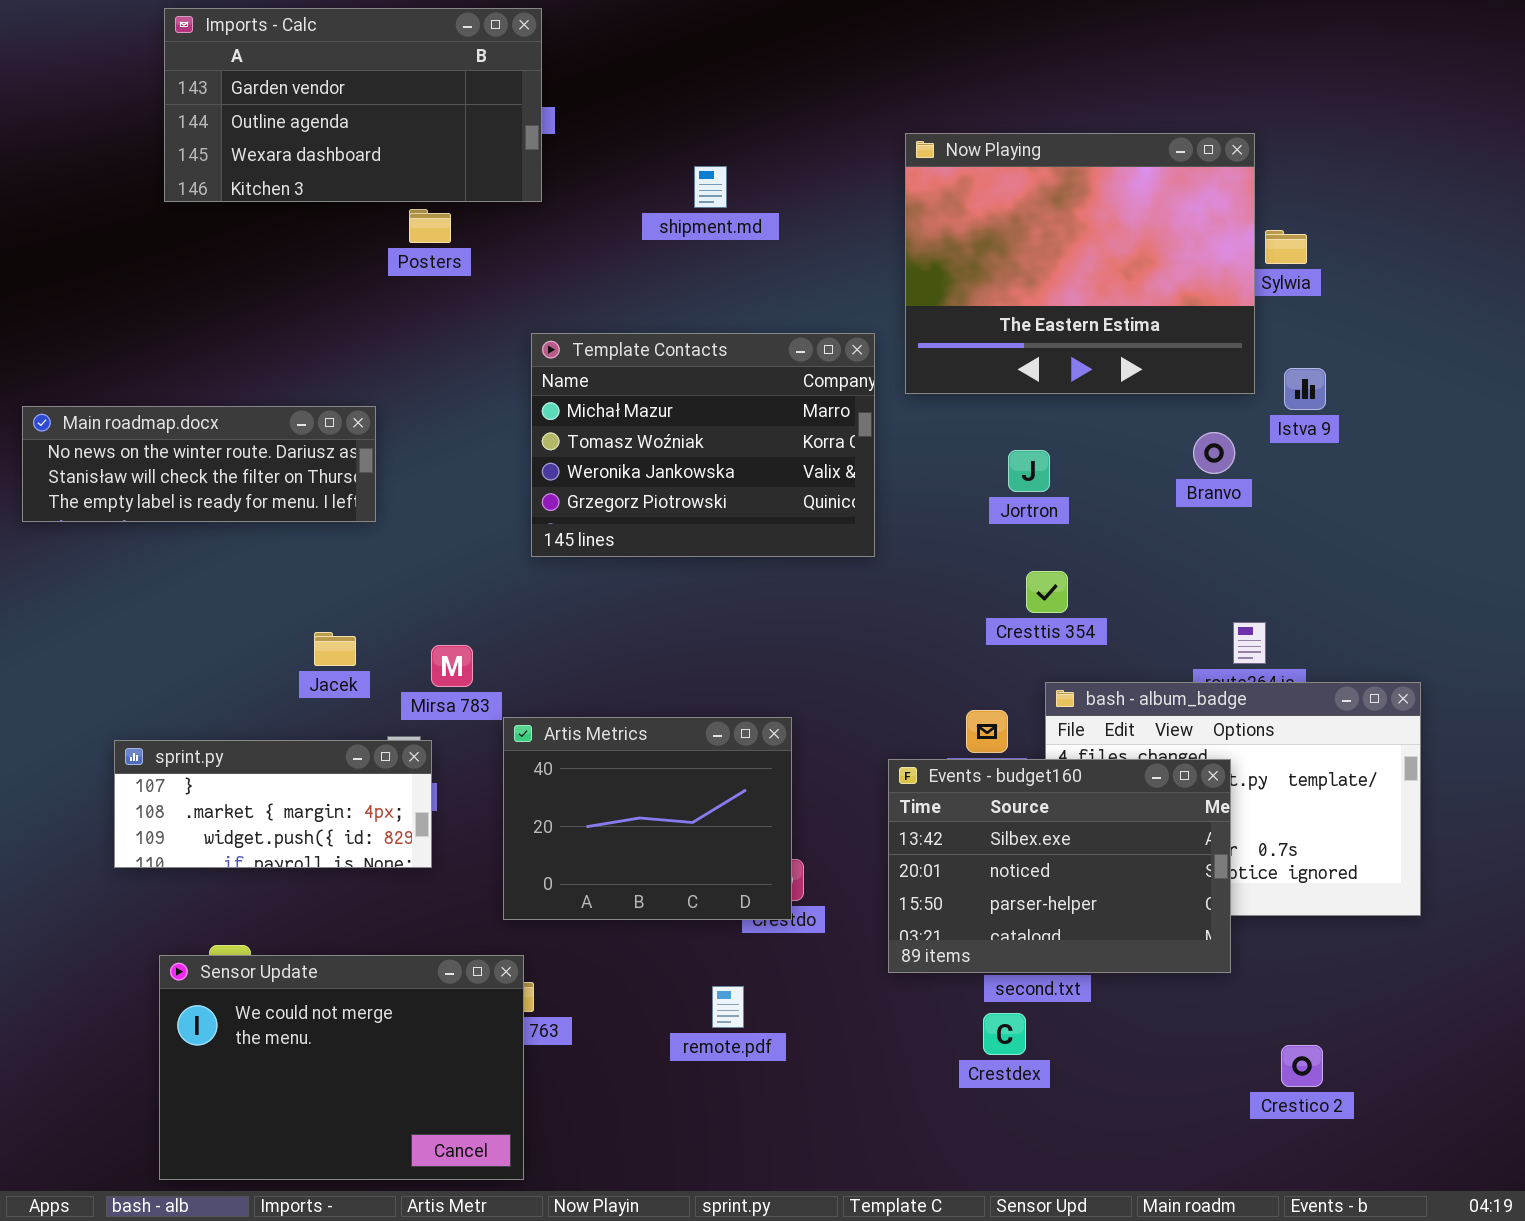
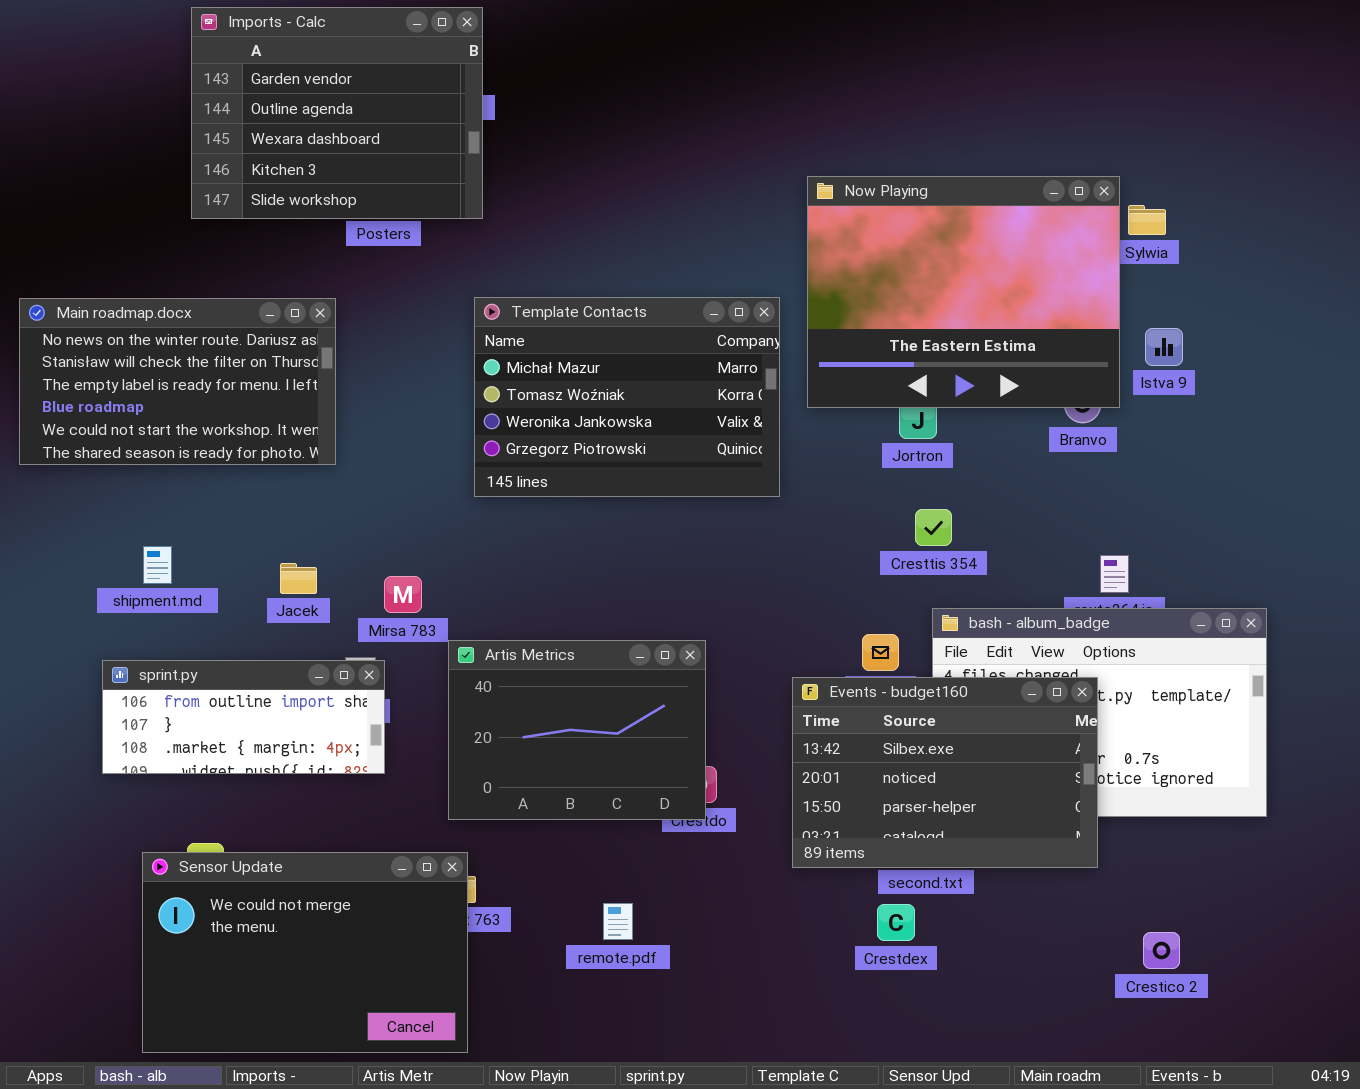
Imports - Calc: [164,8,542,202] -> [191,7,483,219], resized
Now Playing: [905,133,1255,394] -> [807,176,1120,408], moved
shipment.md: [694,166,727,208] -> [143,546,172,584], moved
Main roadmap.docx: [22,406,376,522] -> [19,298,336,465], resized
sprint.py: [114,740,432,868] -> [102,660,385,774], scrolled up 1 row
remote.pdf: [712,986,744,1028] -> [603,903,633,940], moved

